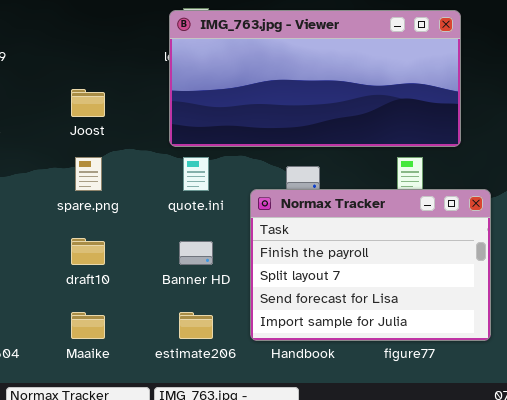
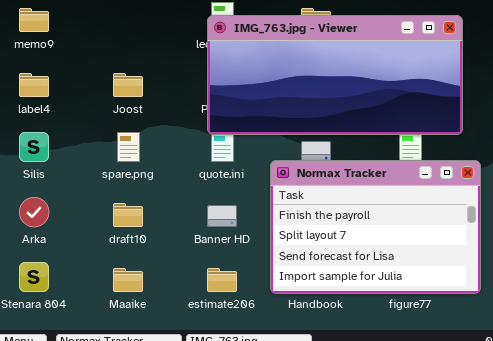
IMG_763.jpg - Viewer: [169,10,461,147] -> [207,15,463,135], moved

